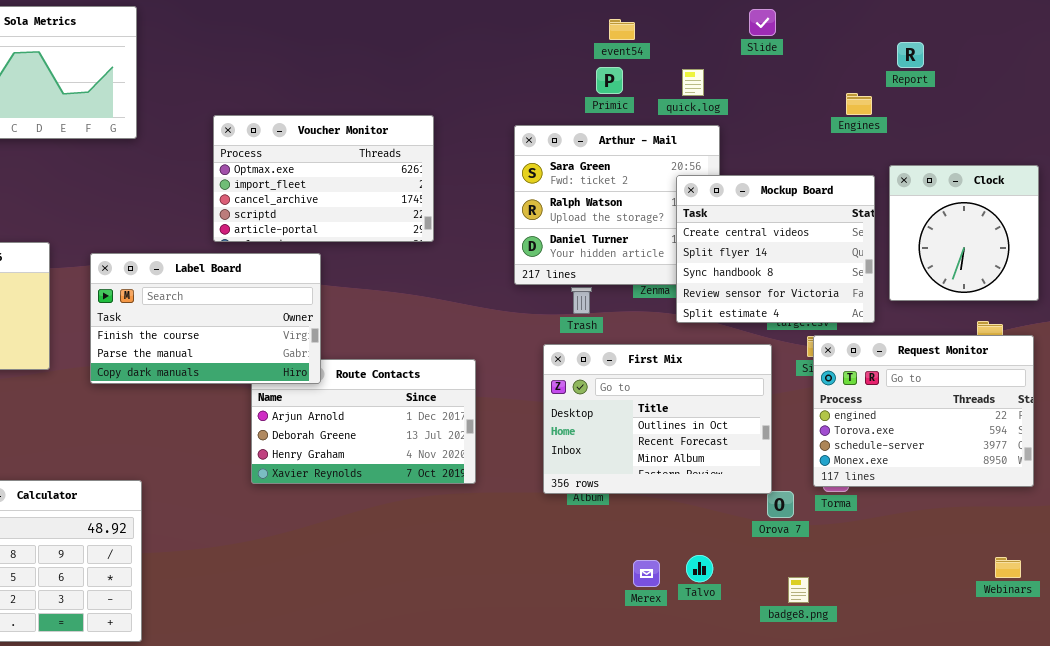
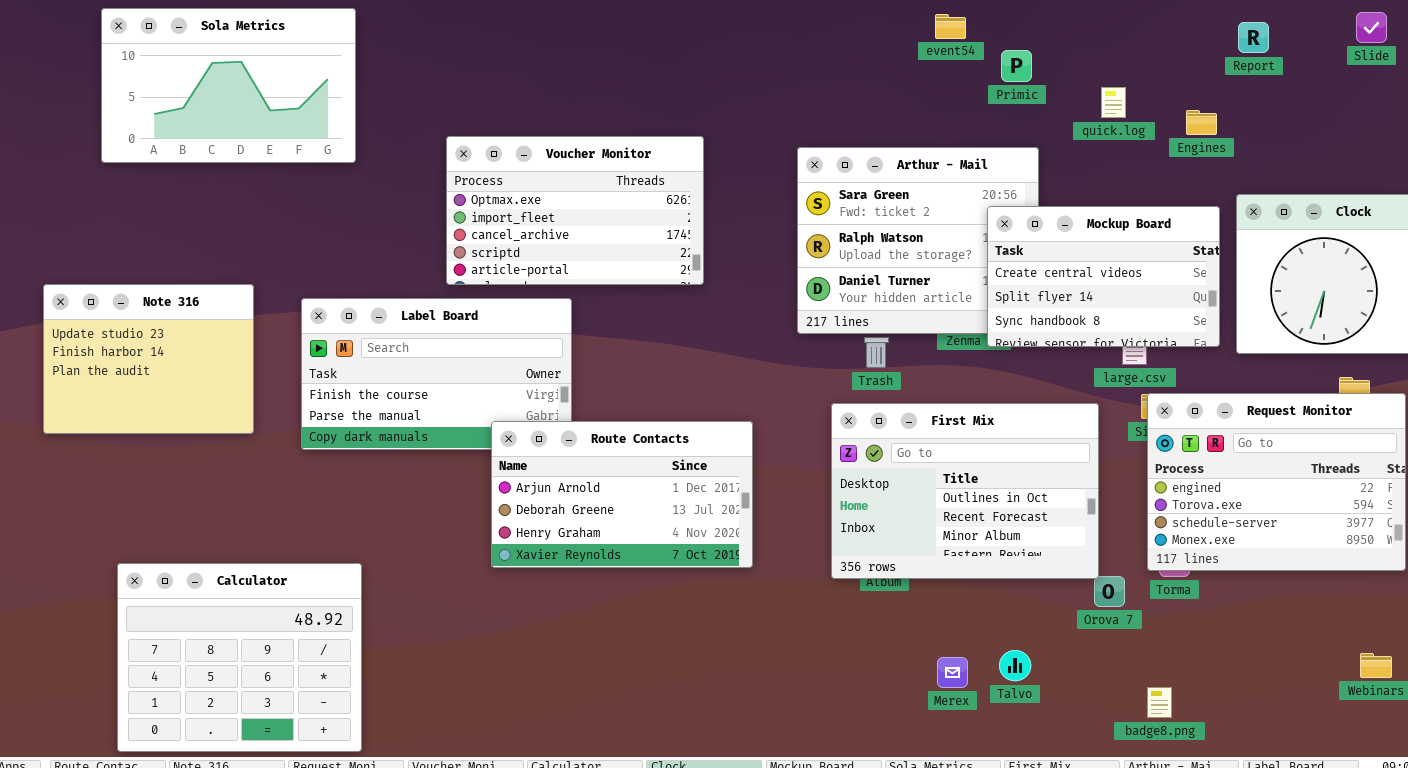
Slide: [749,9,776,36] -> [1356,12,1387,43], moved
event54: [609,19,635,40] -> [935,14,966,39], moved
Report: [897,42,924,68] -> [1238,22,1269,53], moved
Primic: [596,67,623,94] -> [1001,50,1032,82], moved
quick.log: [682,69,704,96] -> [1101,87,1126,118], moved
Mockup Board: [676,175,875,323] -> [987,206,1220,347], resized
Route Contacts: [251,359,476,484] -> [491,421,753,568], raised
badge8.png: [788,577,809,603] -> [1147,687,1172,718], moved

